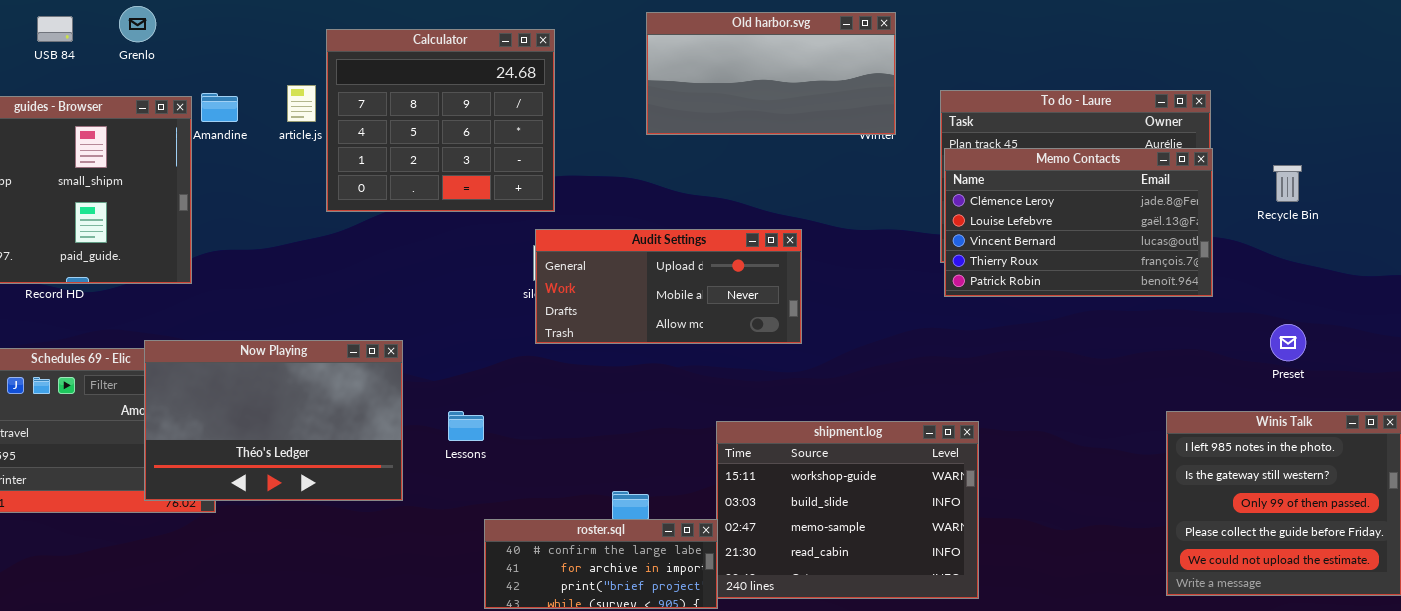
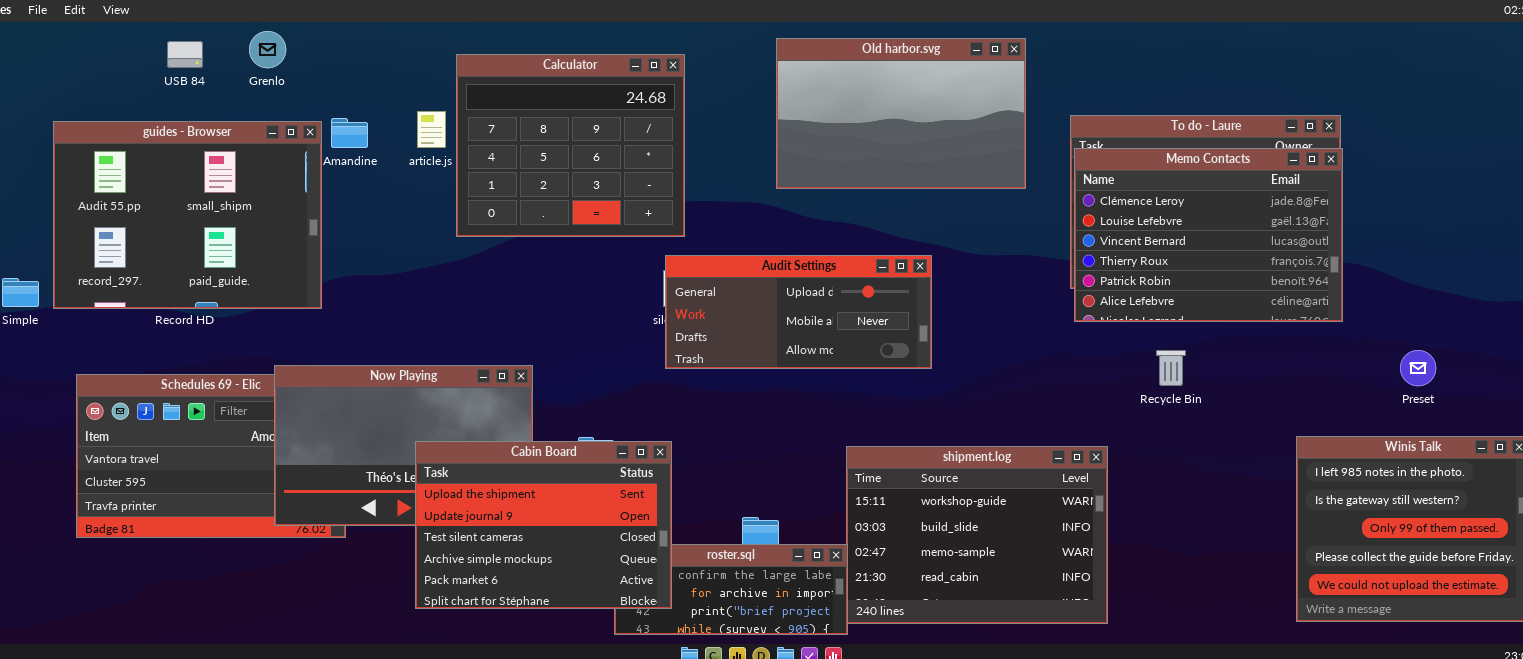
Old harbor.svg: [646,12,896,135] -> [776,38,1026,189], resized
Memo Contacts: [944,148,1213,297] -> [1074,148,1343,322], resized
Recycle Bin: [1273,165,1302,202] -> [1156,350,1186,386], moved
Cabin Board: none -> [415,441,672,609], opened

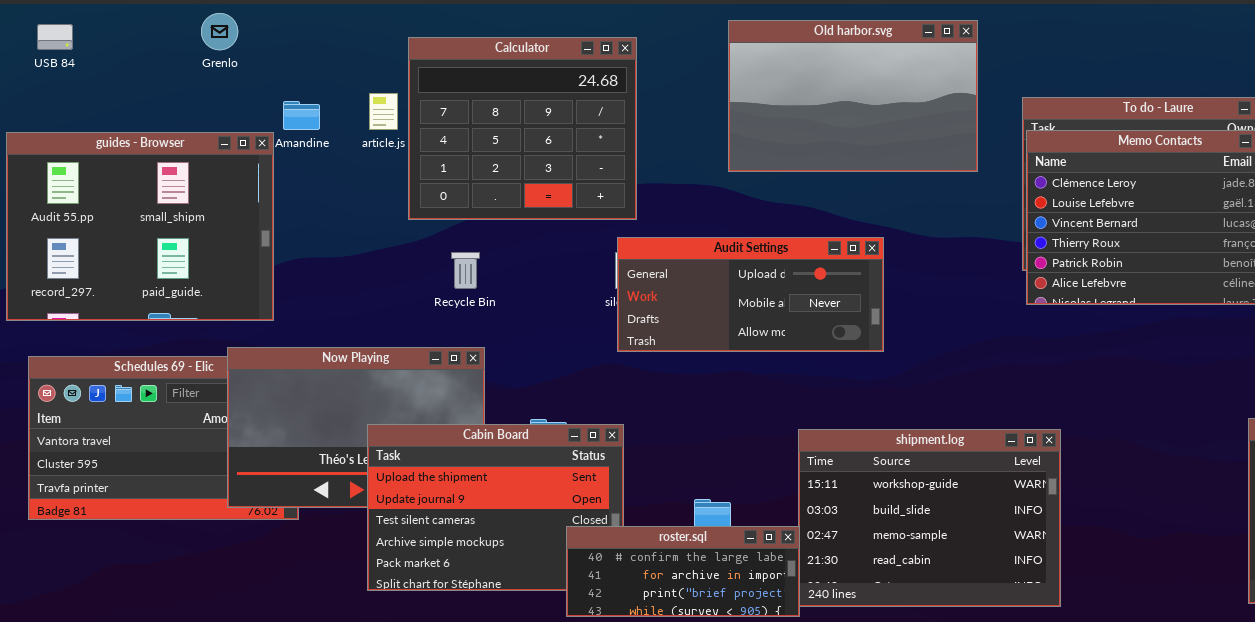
USB 84: [167,41,203,68] -> [37,24,73,50], moved
guides - Browser: [53,121,322,309] -> [6,132,274,321], moved
Recycle Bin: [1156,350,1186,386] -> [451,252,480,289], moved
roster.sql: [614,544,848,635] -> [566,526,800,617], raised

